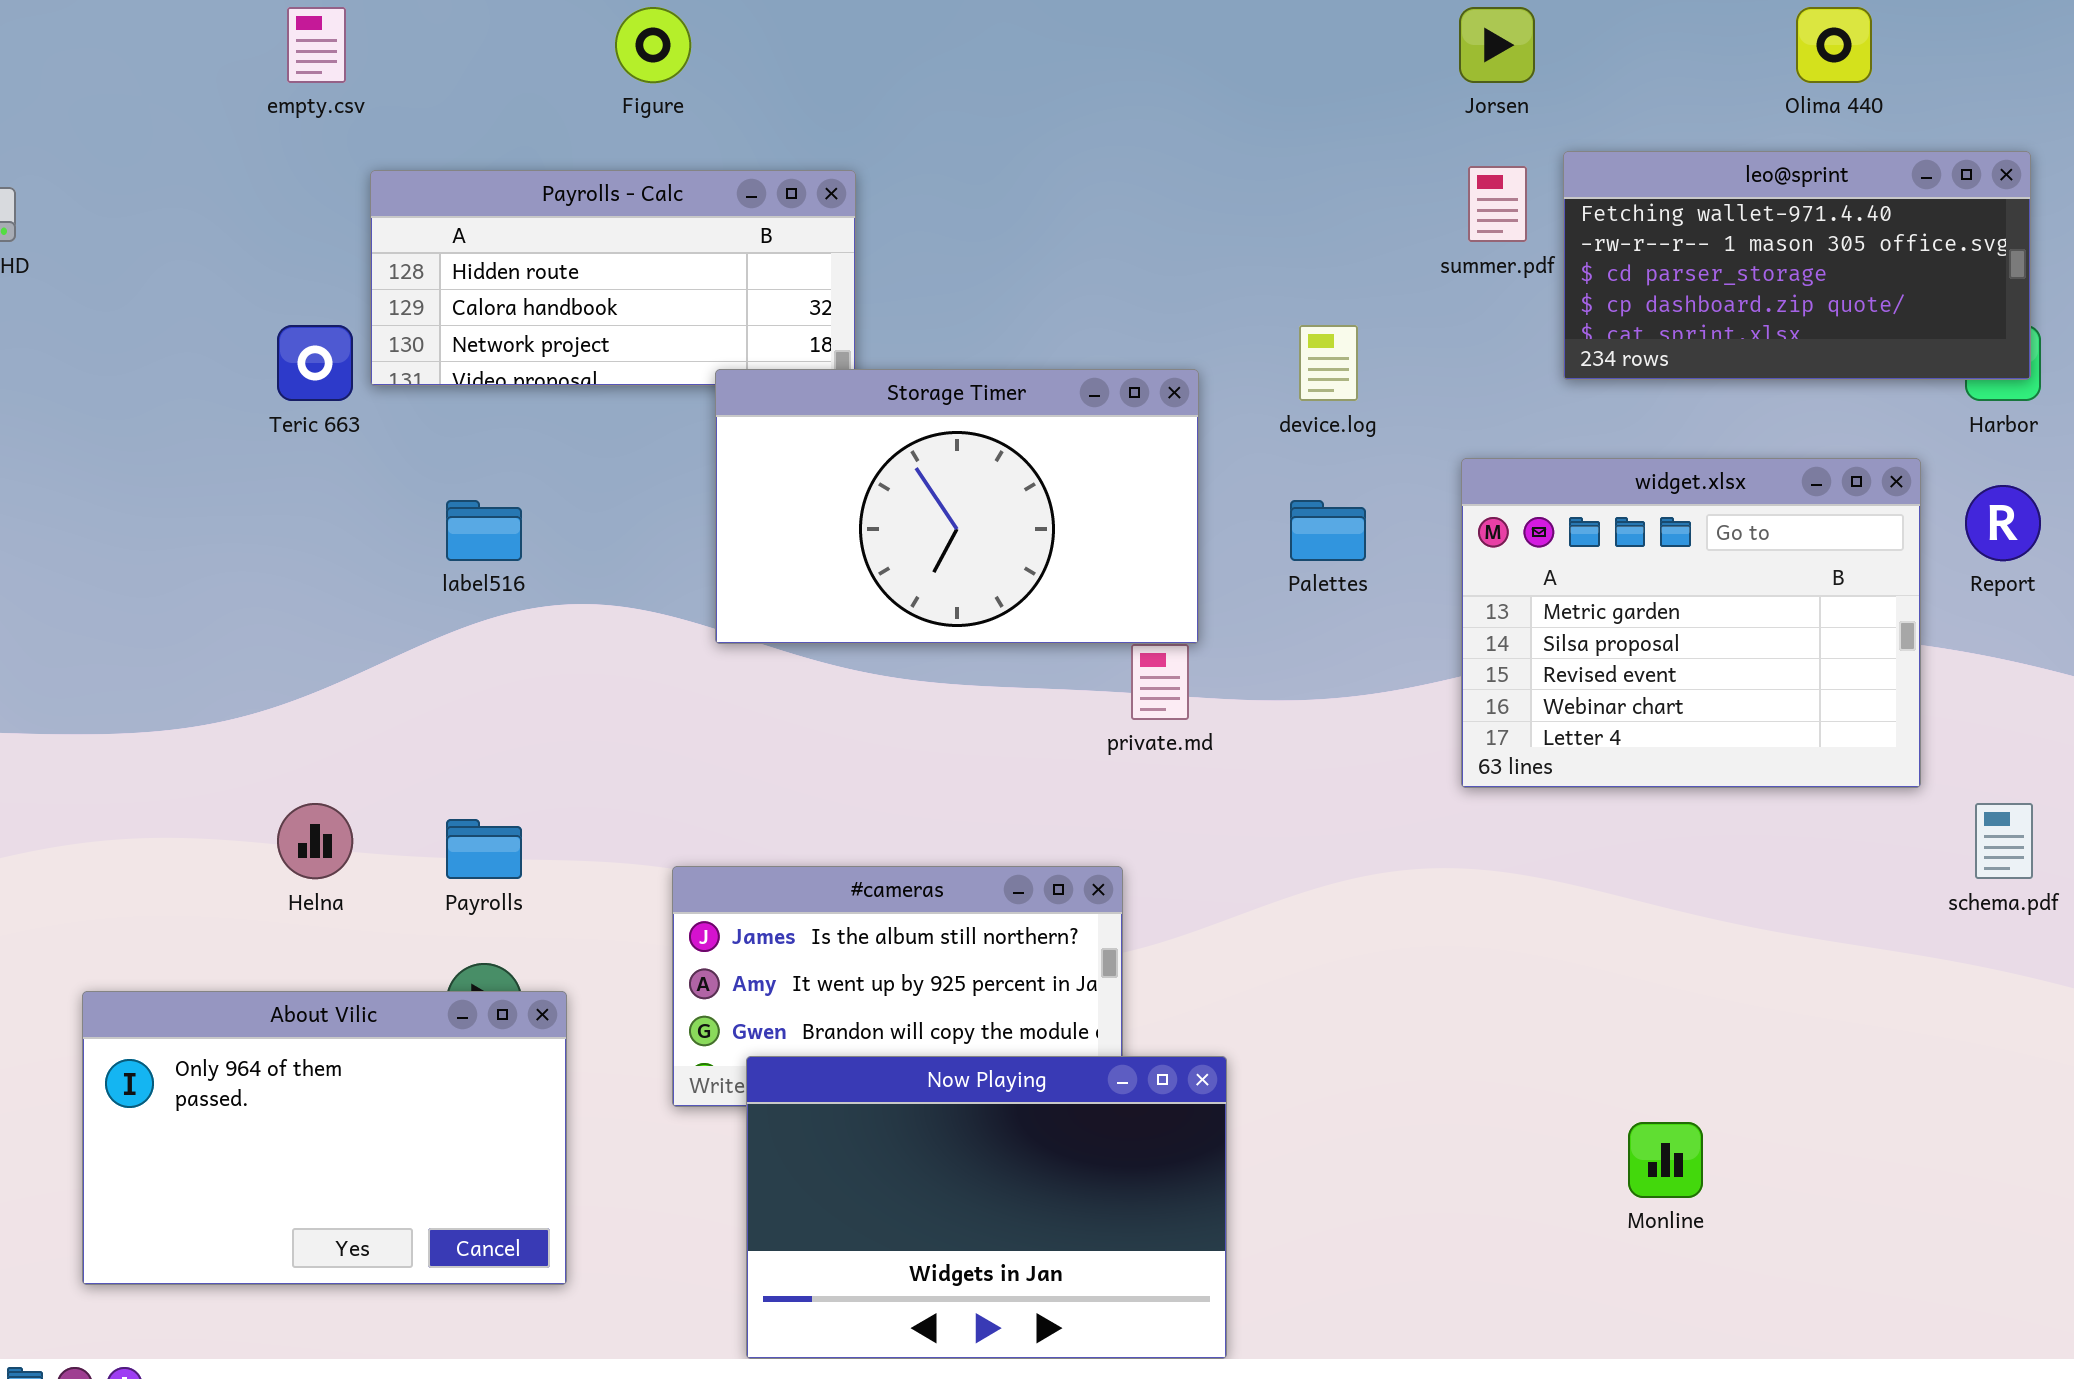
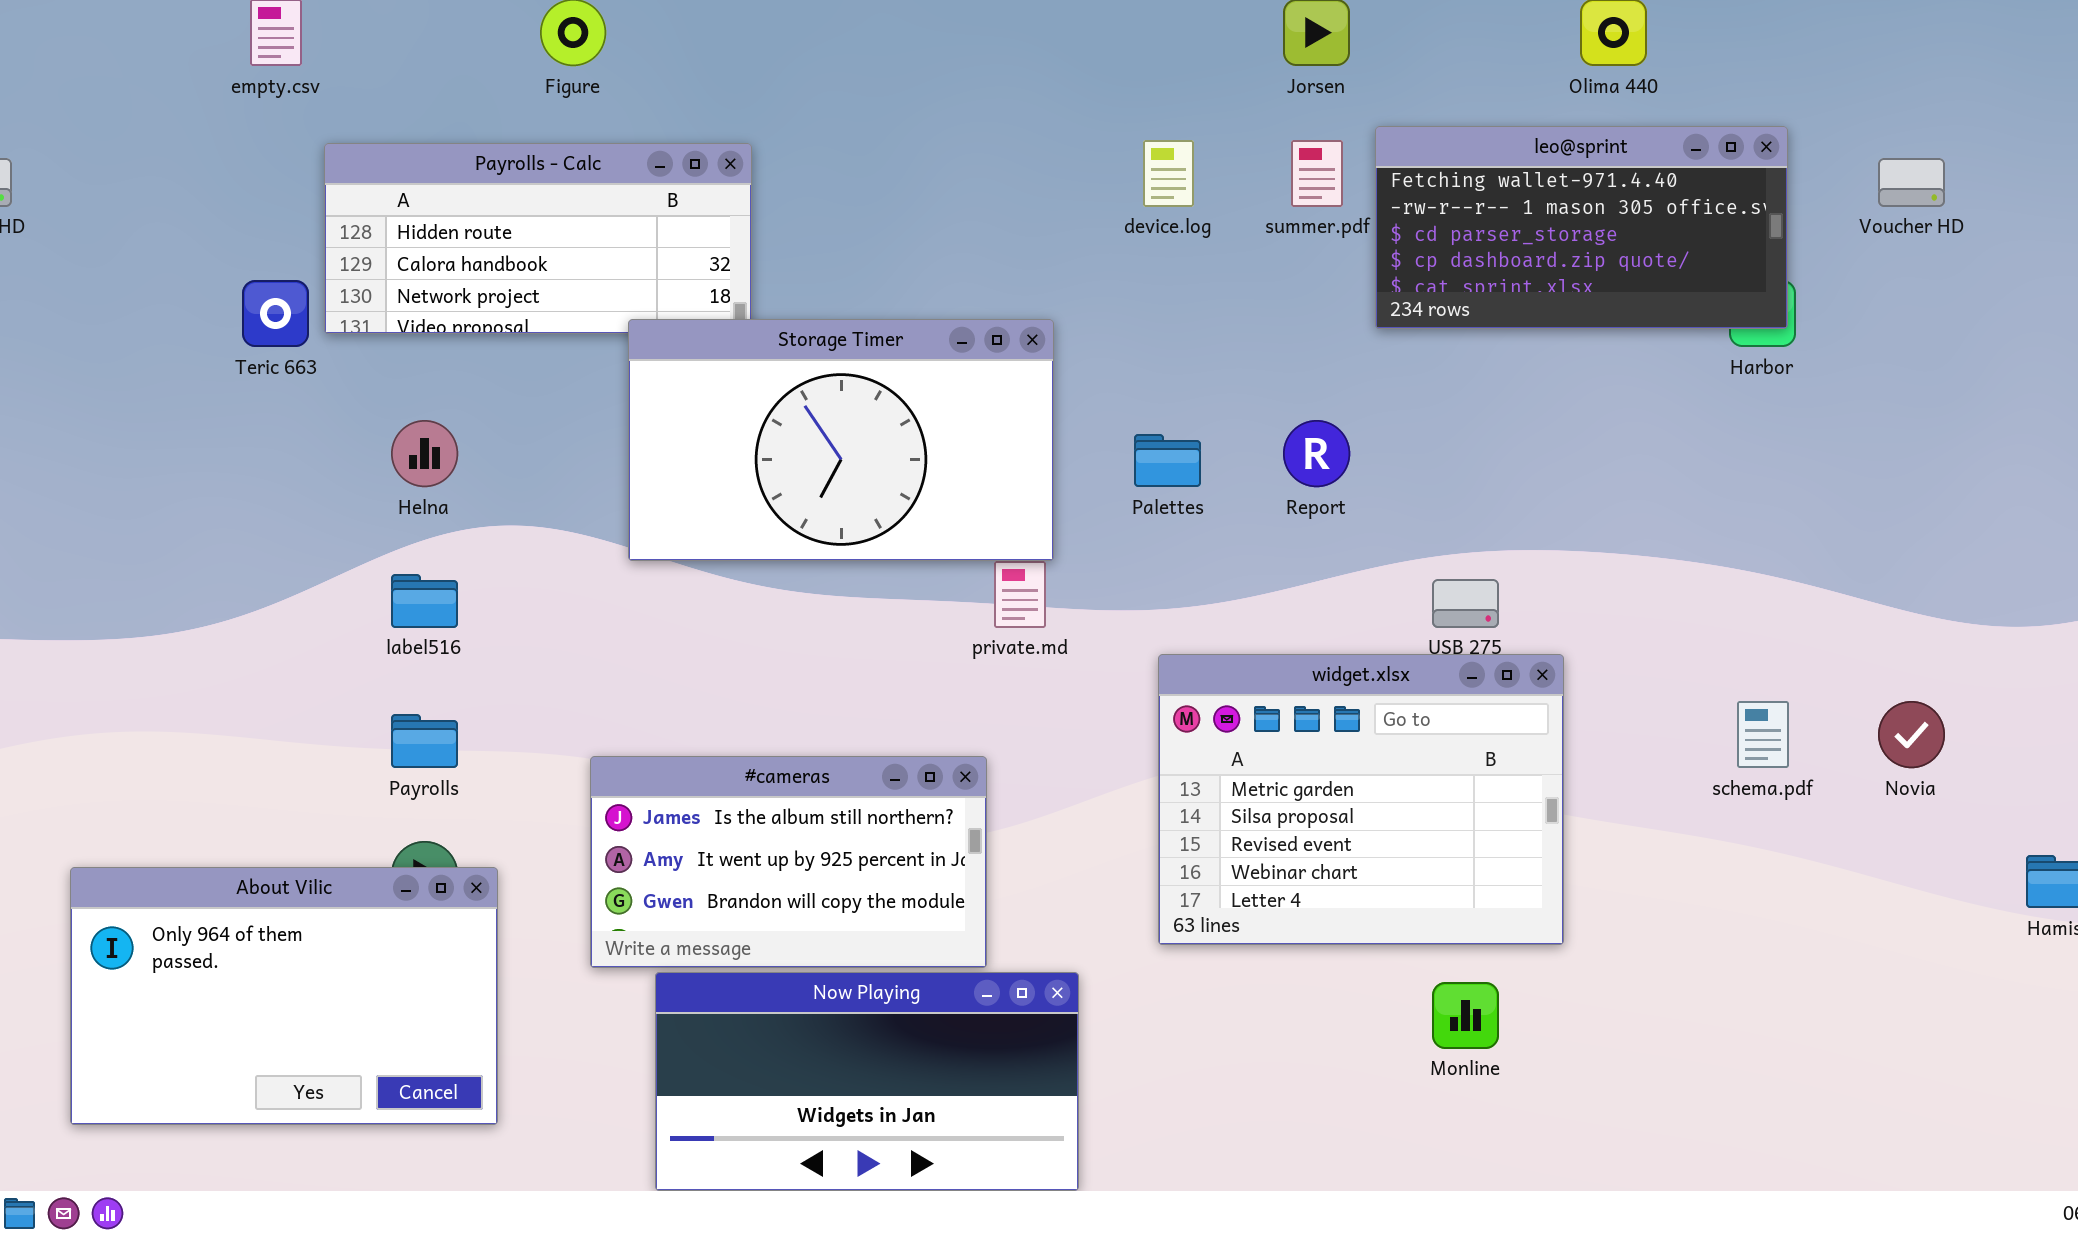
device.log: [1299,325,1358,401] -> [1143,140,1194,207], moved
widget.xlsx: [1461,458,1921,788] -> [1158,654,1564,945], moved
Report: [1965,485,2041,561] -> [1283,420,1350,487], moved
label516: [446,500,522,561] -> [391,574,458,628], moved
Helna: [277,803,353,879] -> [391,420,458,487], moved
Now Playing: [746,1056,1227,1359] -> [655,972,1079,1191], resized

